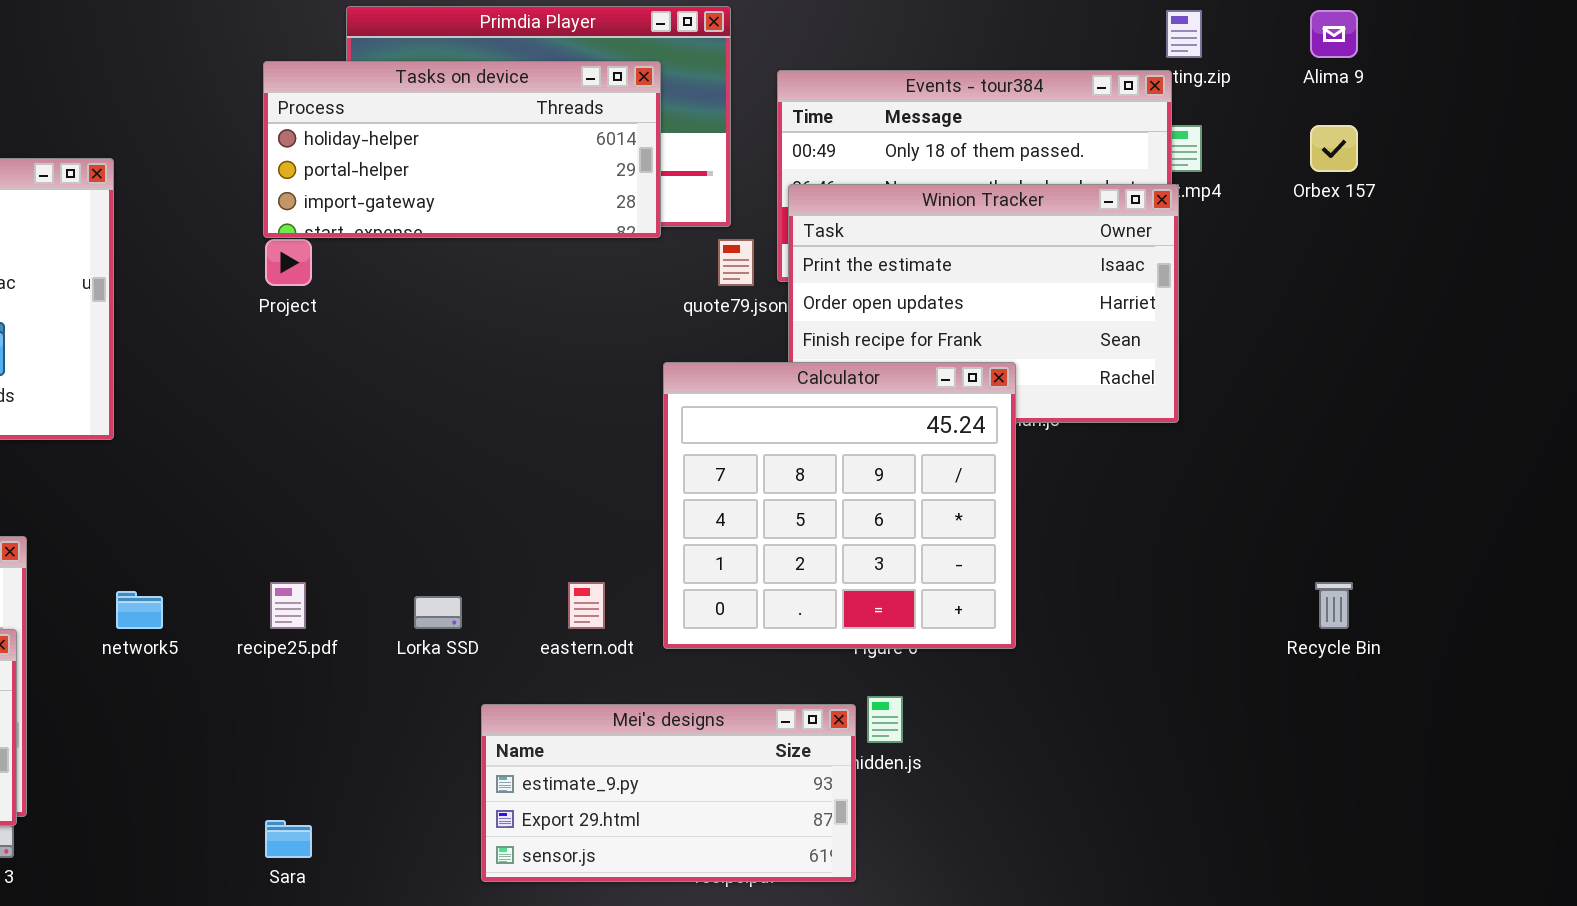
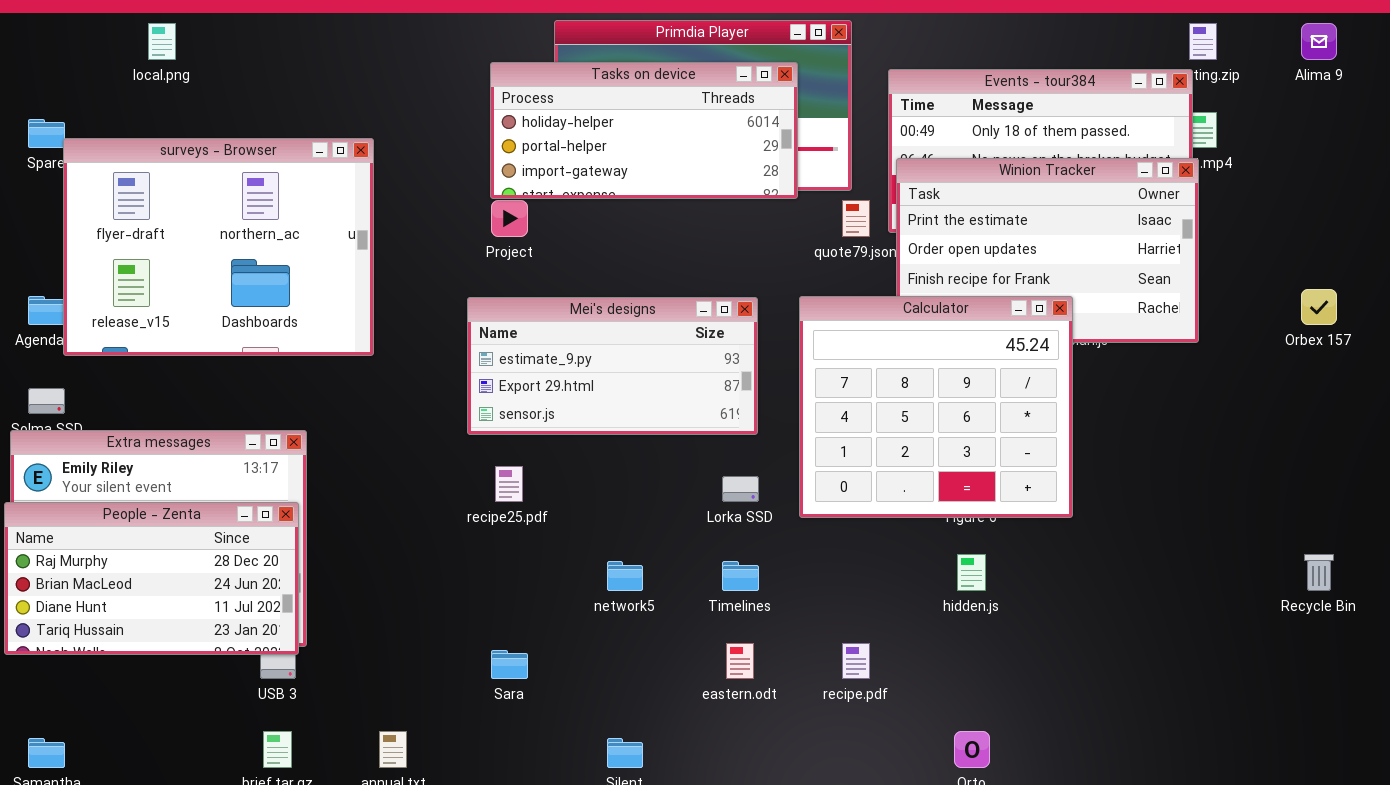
Orbex 157: [1310,125,1358,172] -> [1301,289,1337,325], moved
eastern.odt: [568,582,605,629] -> [726,643,754,679], moved
Recycle Bin: [1315,582,1353,629] -> [1304,554,1334,591], moved
network5: [116,591,163,629] -> [607,561,643,591], moved
Lorka SSD: [414,596,462,629] -> [722,476,759,502], moved
Mei's designs: [481,704,856,882] -> [467,297,758,435], moved

